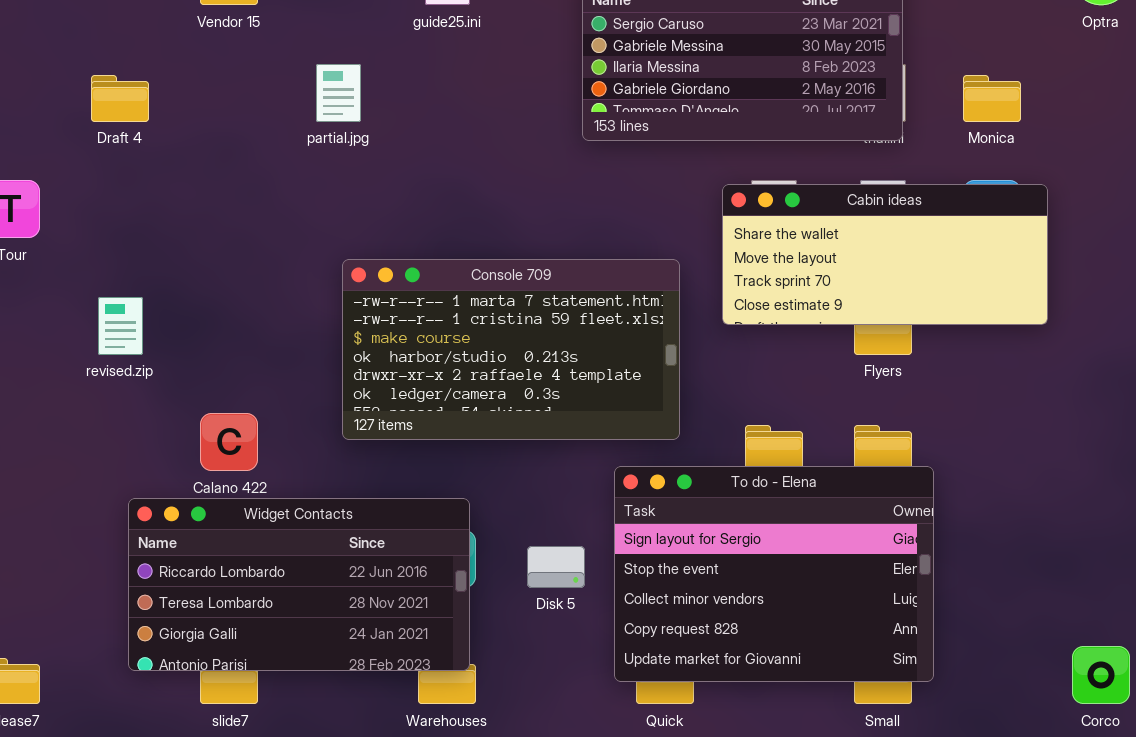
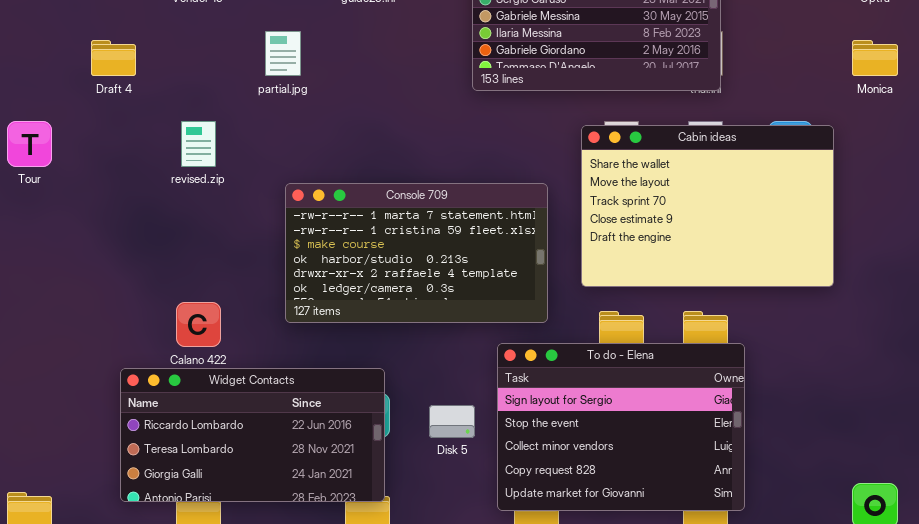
Monica: [963,75,1021,122] -> [852,40,898,76], moved
Cabin ideas: [722,184,1048,325] -> [581,125,834,287], resized
revised.zip: [98,297,143,355] -> [181,121,216,167], moved

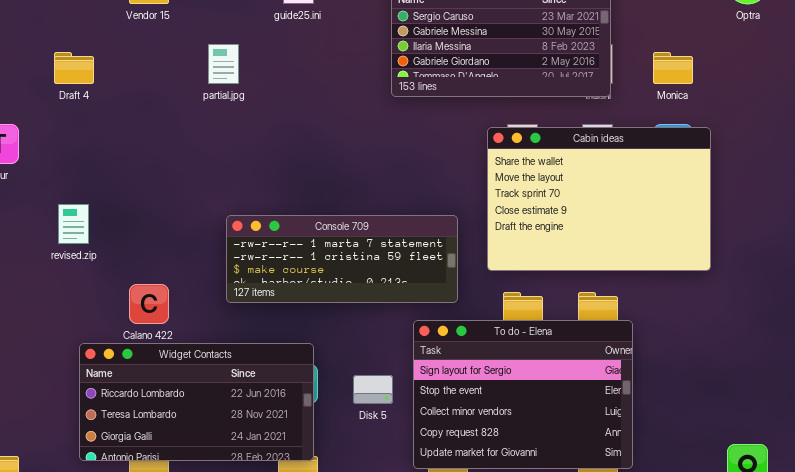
Monica: [852,40,898,76] -> [653,52,693,84], moved
revised.zip: [181,121,216,167] -> [58,204,89,244], moved
Console 709: [285,183,548,323] -> [226,215,458,303], resized

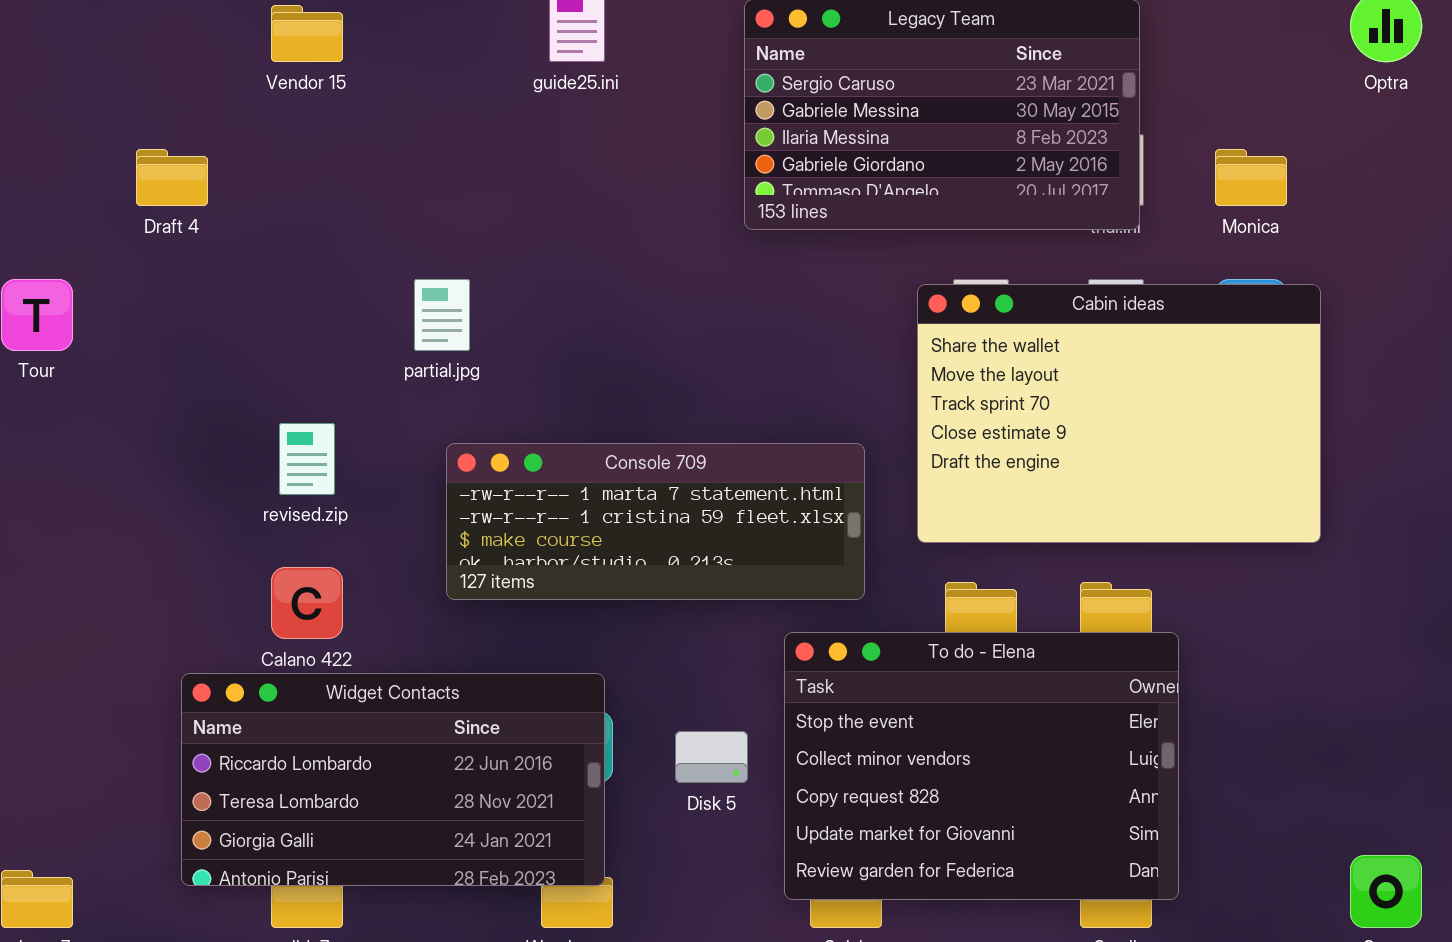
partial.jpg: [208,44,239,84] -> [414,279,470,351], moved
revised.zip: [58,204,89,244] -> [279,423,335,495], moved
To do - Elena: [413,320,633,469] -> [784,632,1179,900], scrolled down 1 row

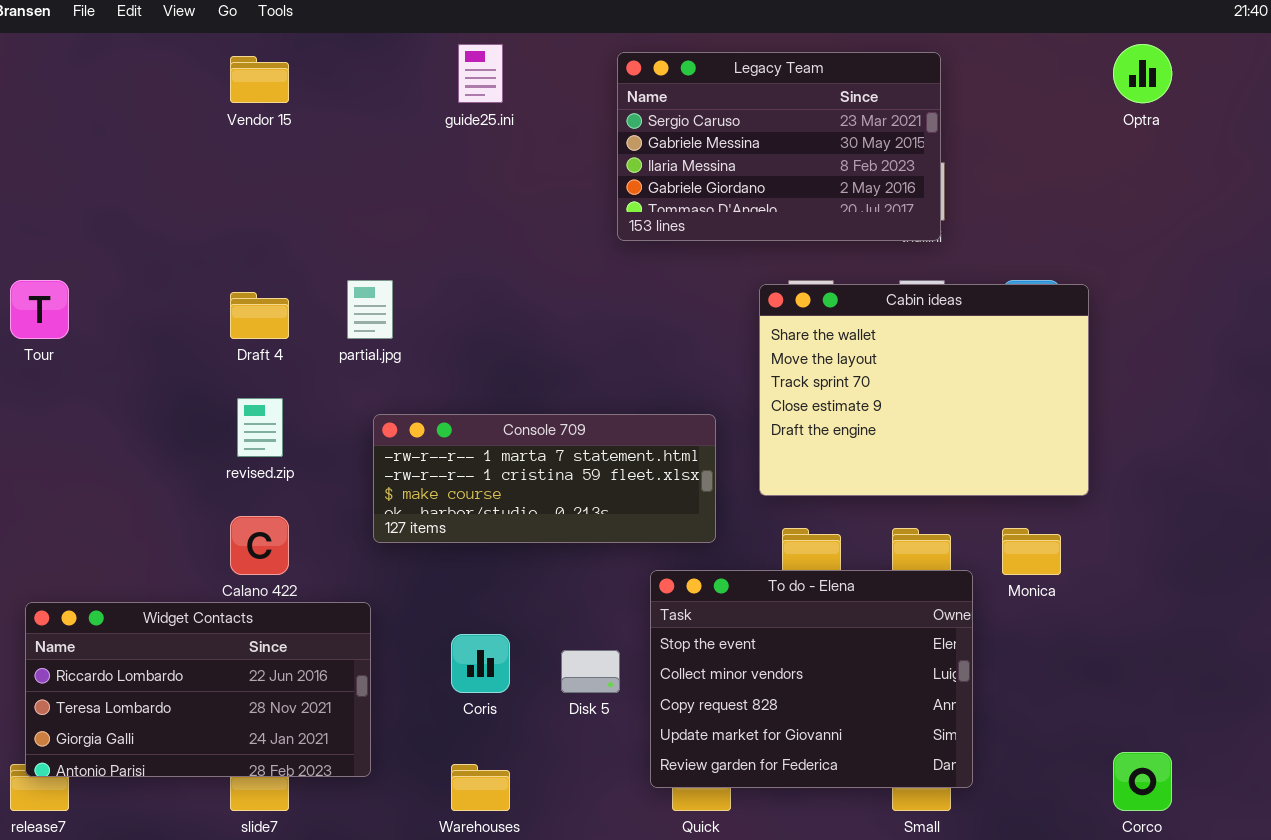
Draft 4: [136,149,208,206] -> [230,292,289,339], moved
Monica: [1215,149,1287,206] -> [1002,528,1061,575], moved
Widget Contacts: [181,673,605,886] -> [25,602,371,777], moved

